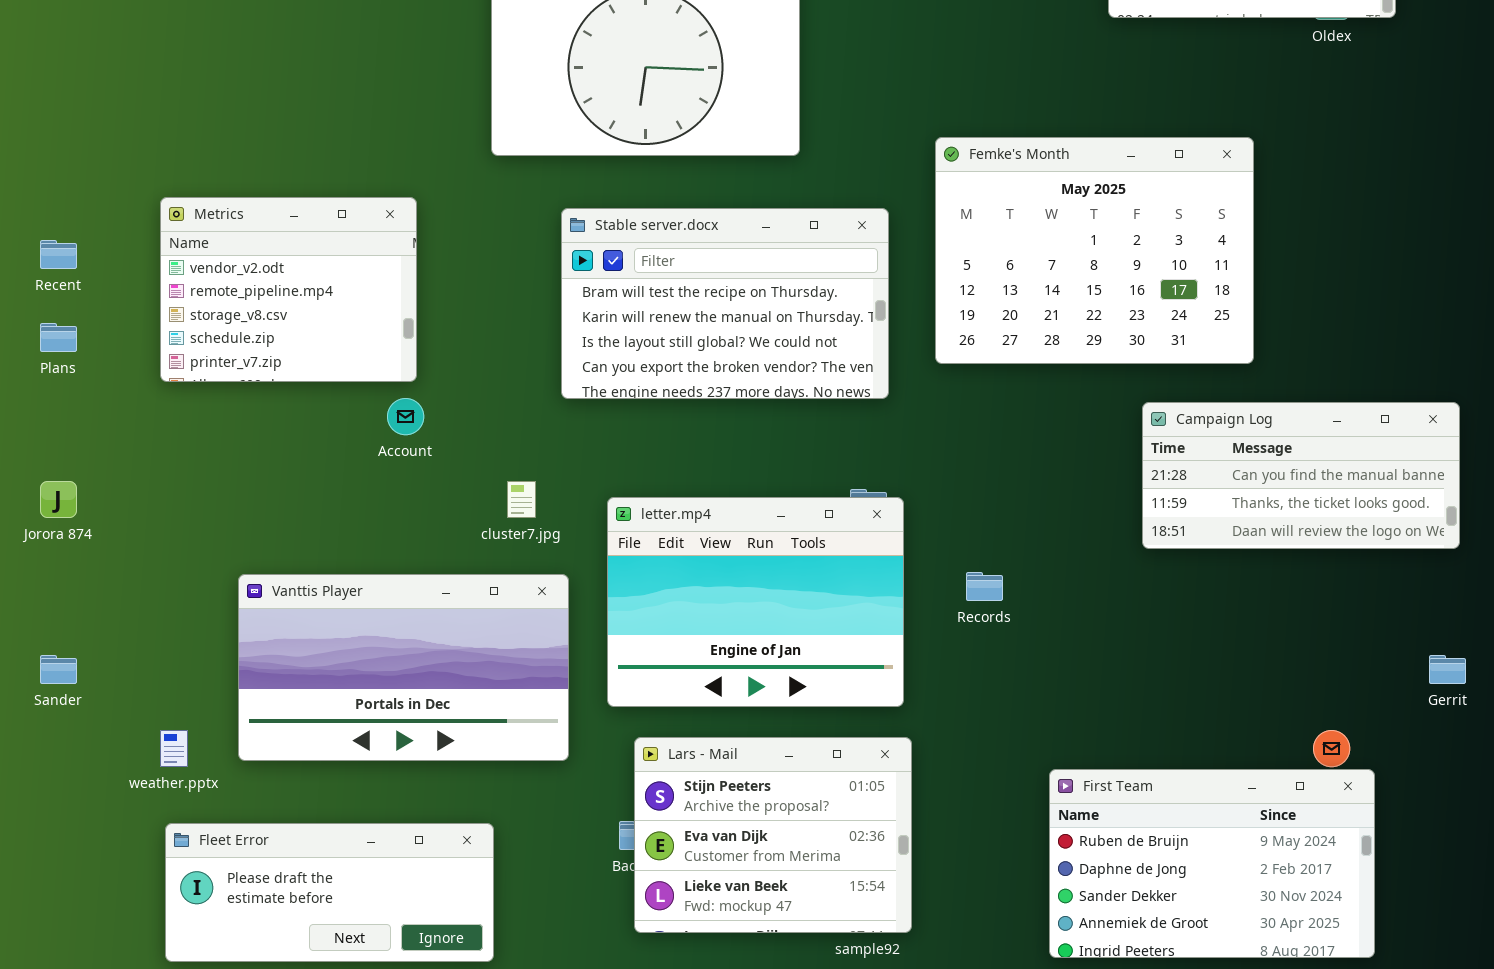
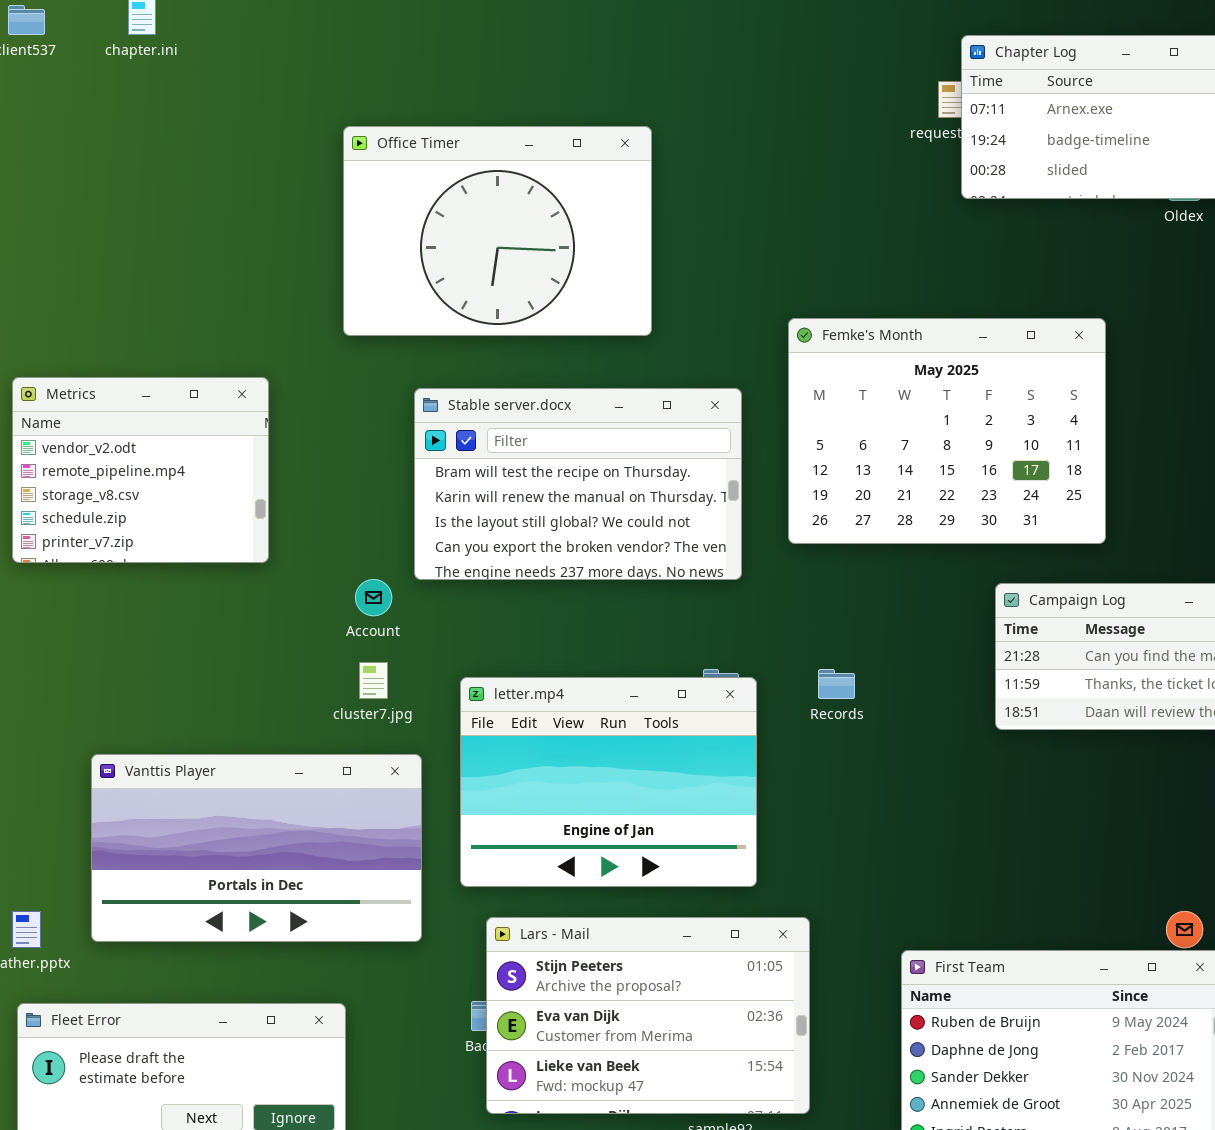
Account: [387,398,424,435] -> [355,579,392,616], moved
Records: [966,572,1003,601] -> [818,669,855,699], moved
Lars - Mail: [634,737,912,933] -> [486,917,810,1114], resized

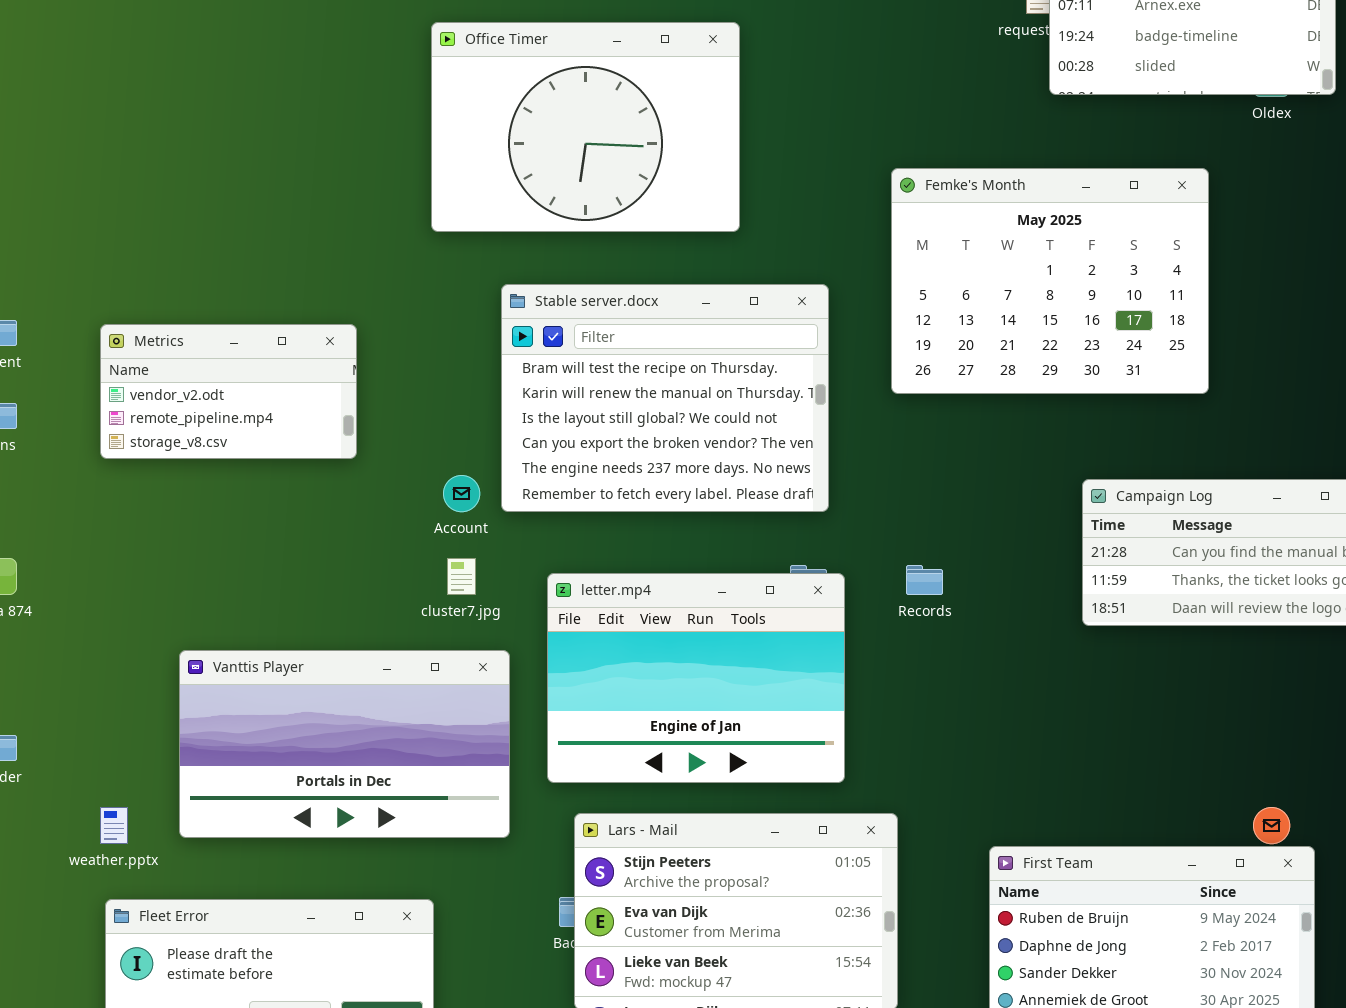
Femke's Month: [788,318,1106,544] -> [891,168,1209,394], moved
Metrics: [12,377,269,563] -> [100,324,357,459], resized
Stable server.docx: [414,388,742,580] -> [501,284,829,512], resized

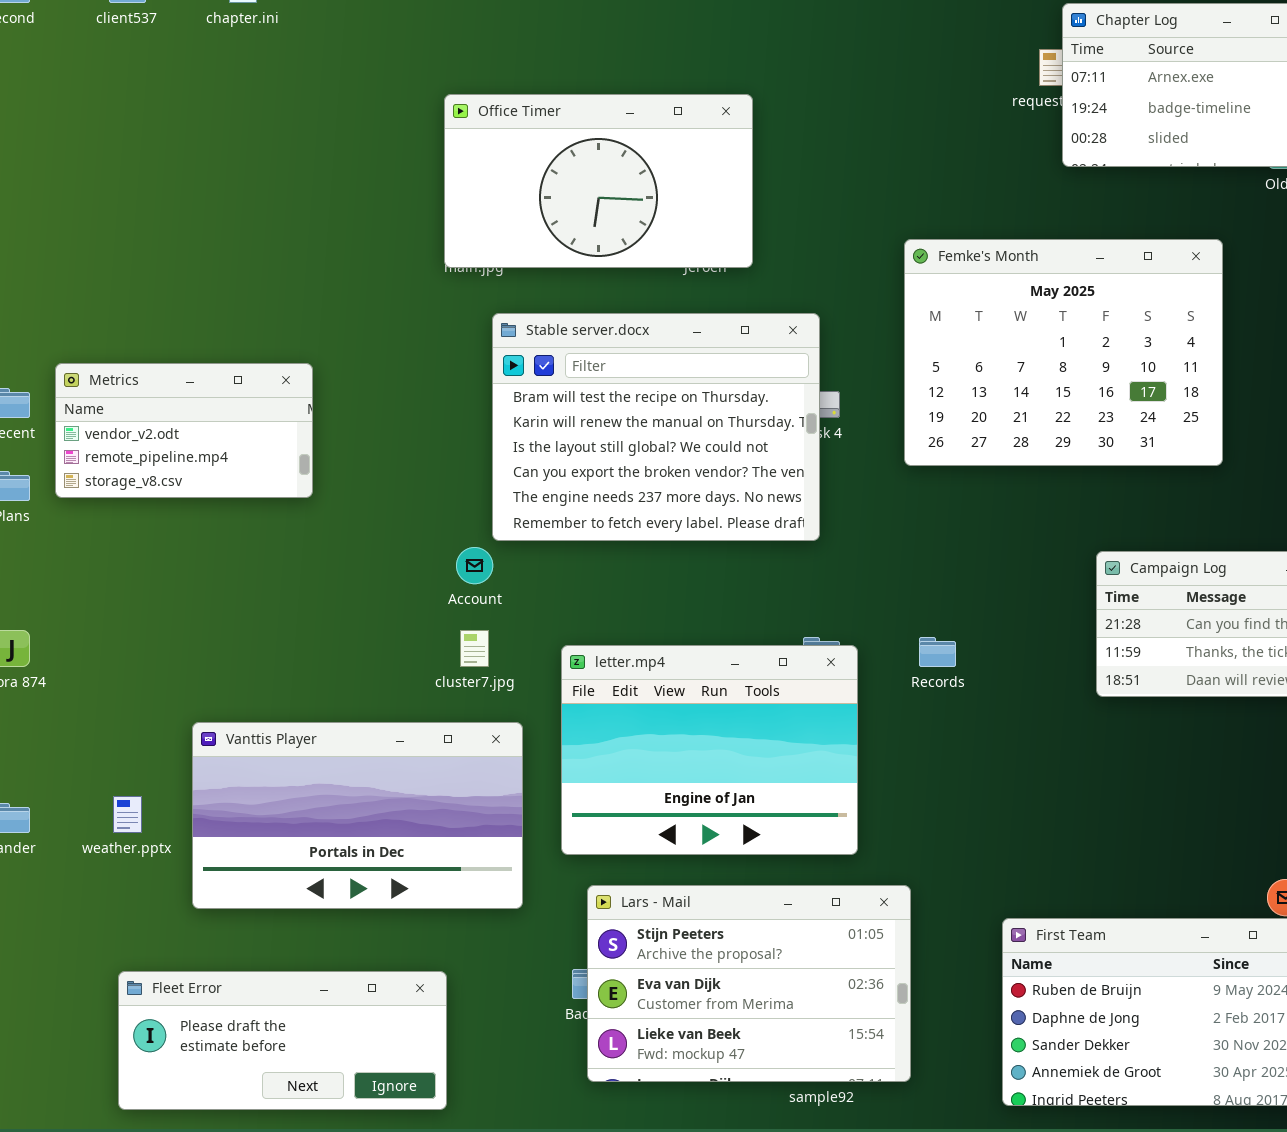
Office Timer: [431,22,740,232] -> [444,94,753,268], resized
Stable server.docx: [501,284,829,512] -> [492,313,820,541], moved
Metrics: [100,324,357,459] -> [55,363,313,498], moved
weather.pptx: [100,807,128,844] -> [113,796,142,833], moved

